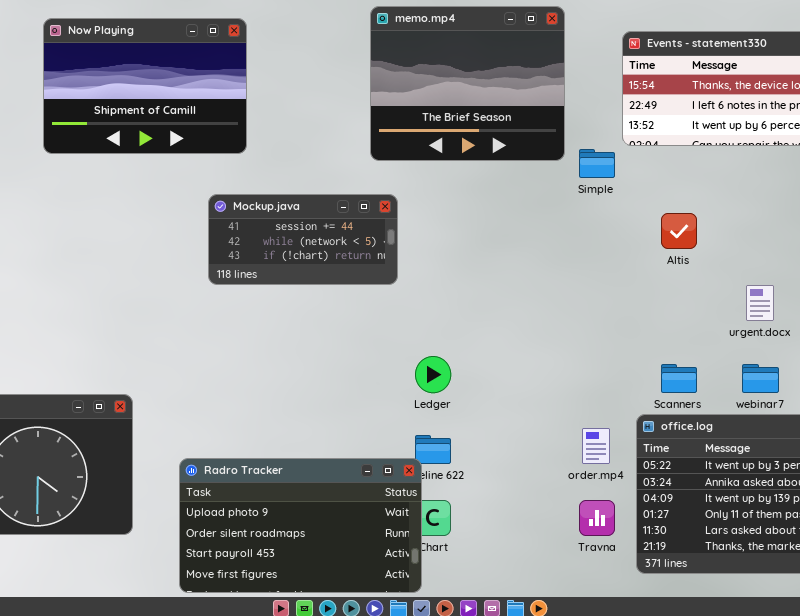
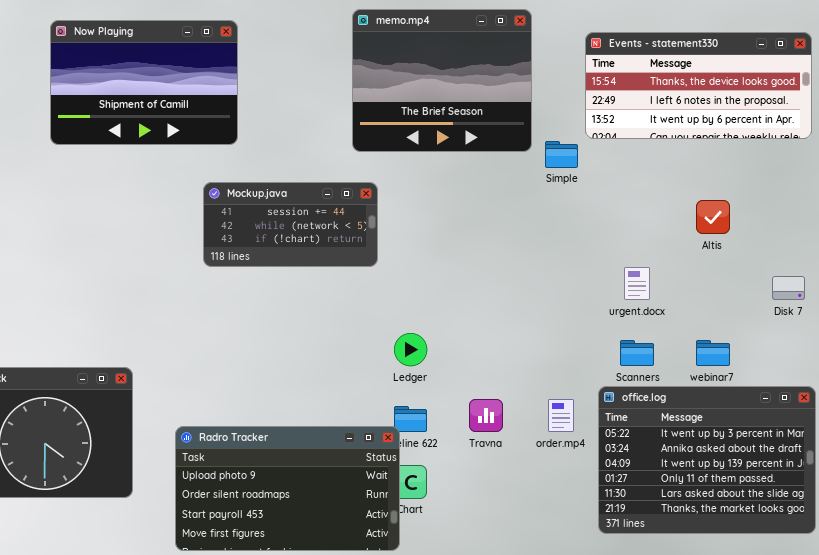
Altis: [661,213,697,249] -> [696,200,730,234], moved
urgent.docx: [746,285,774,321] -> [624,267,650,300], moved
Travna: [579,500,615,536] -> [469,399,503,432], moved

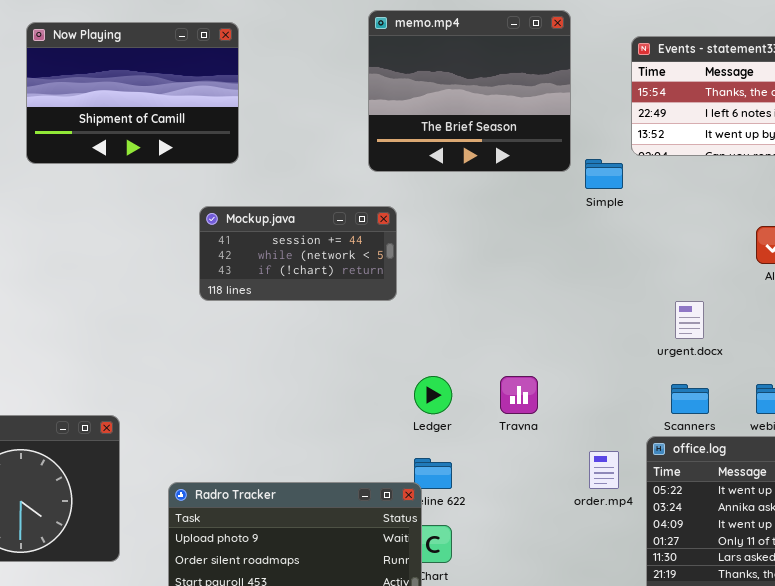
Travna: [469,399,503,432] -> [500,376,538,414], moved

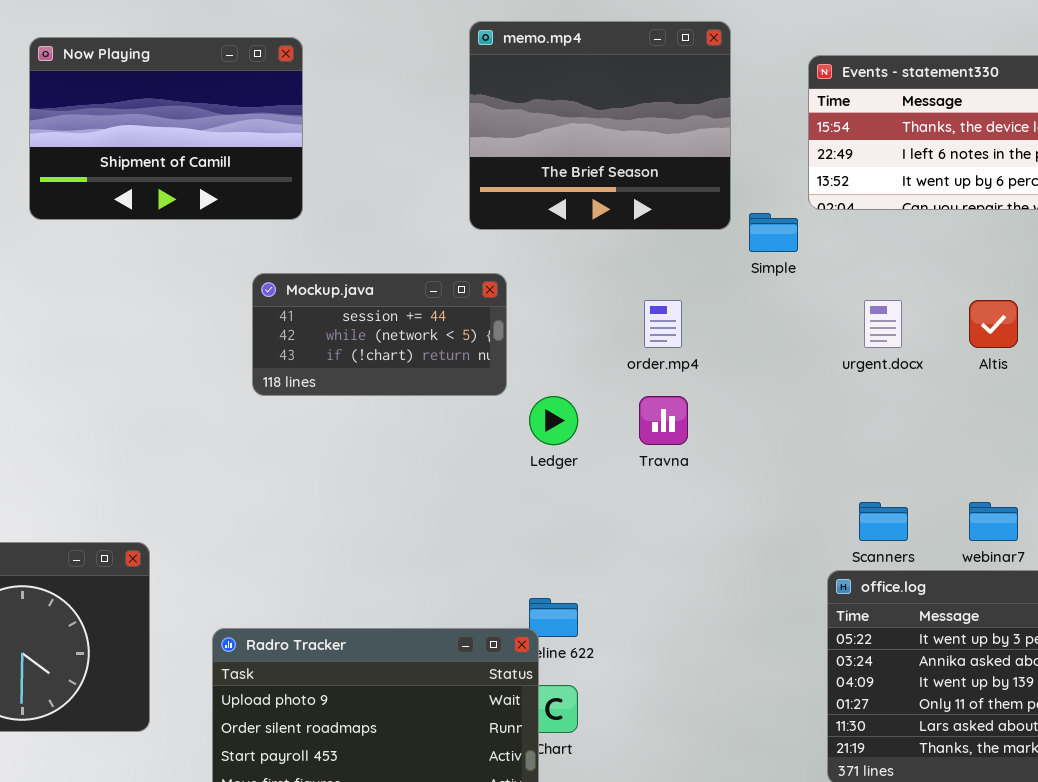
urgent.docx: [675,301,704,339] -> [864,300,902,348], moved
Ledger: [414,376,452,414] -> [529,396,578,445], moved
Travna: [500,376,538,414] -> [639,396,688,445], moved
order.mp4: [589,451,619,489] -> [644,300,682,348], moved

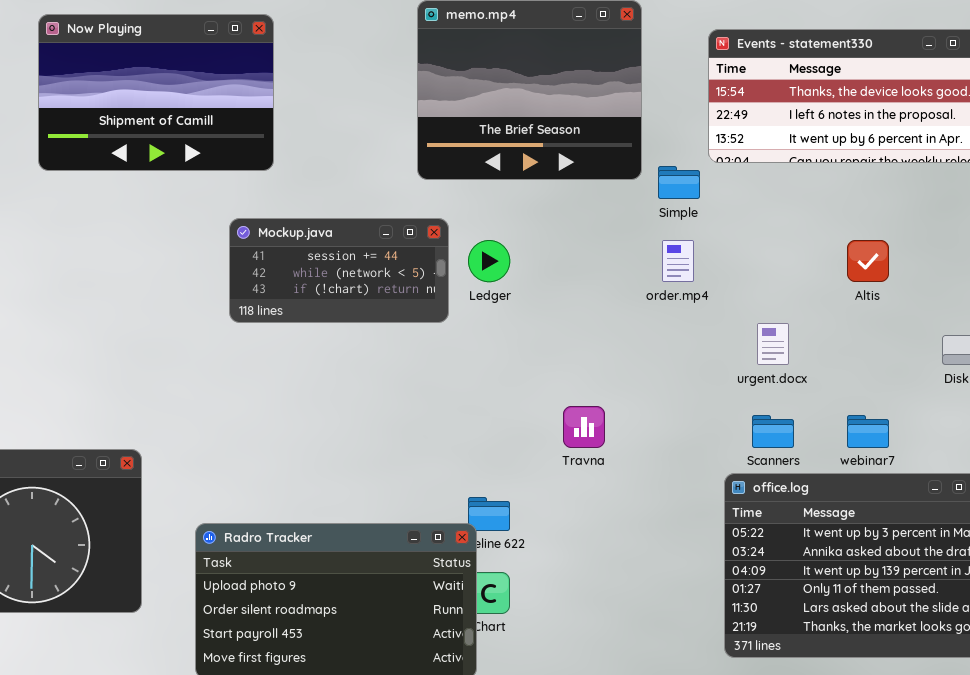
order.mp4: [644,300,682,348] -> [662,240,694,282], moved
urgent.docx: [864,300,902,348] -> [757,323,789,365], moved
Ledger: [529,396,578,445] -> [468,240,510,282], moved
Travna: [639,396,688,445] -> [563,406,605,448], moved

